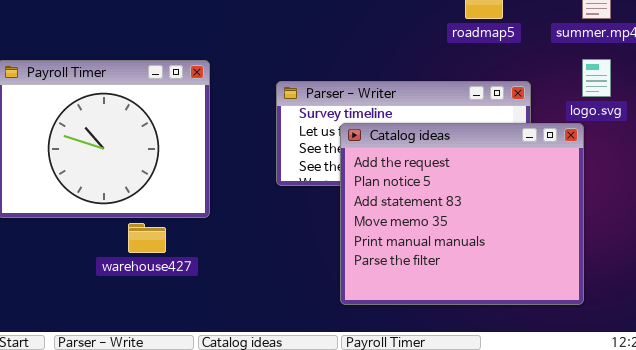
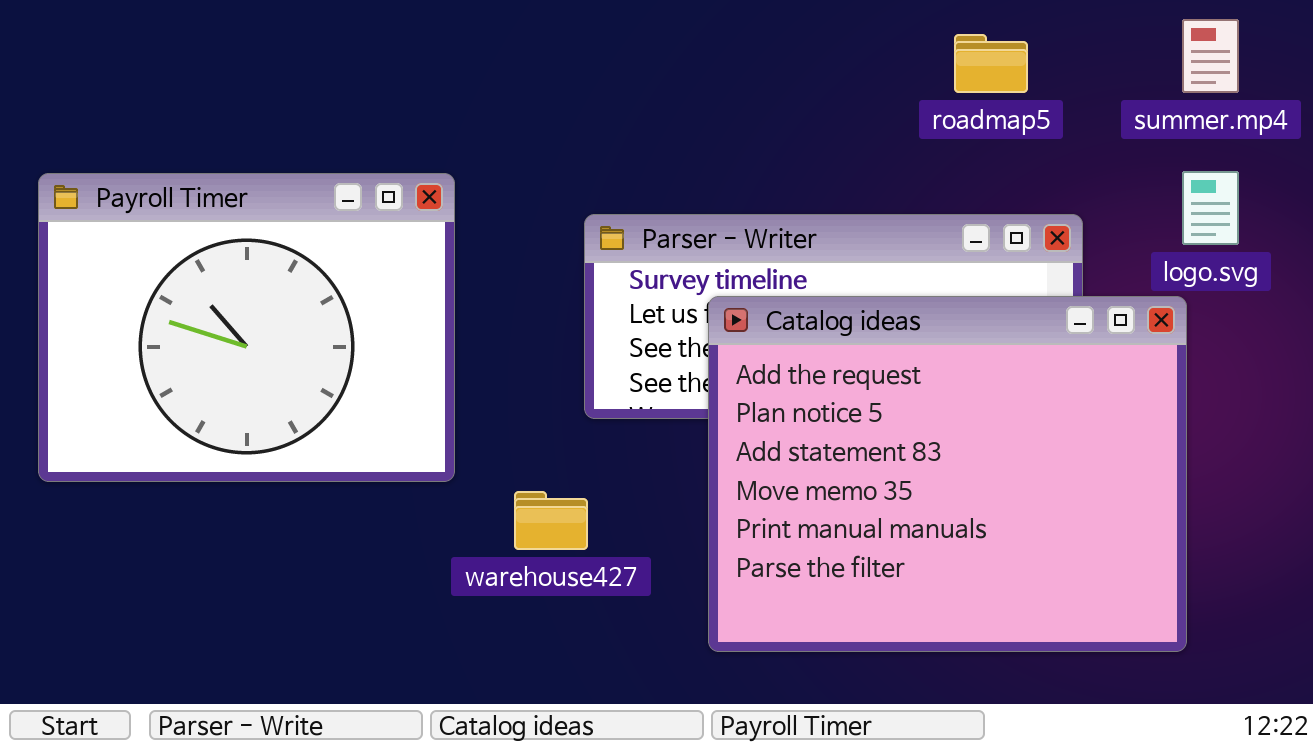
warehouse427: [128,223,166,253] -> [514,491,588,550], moved

